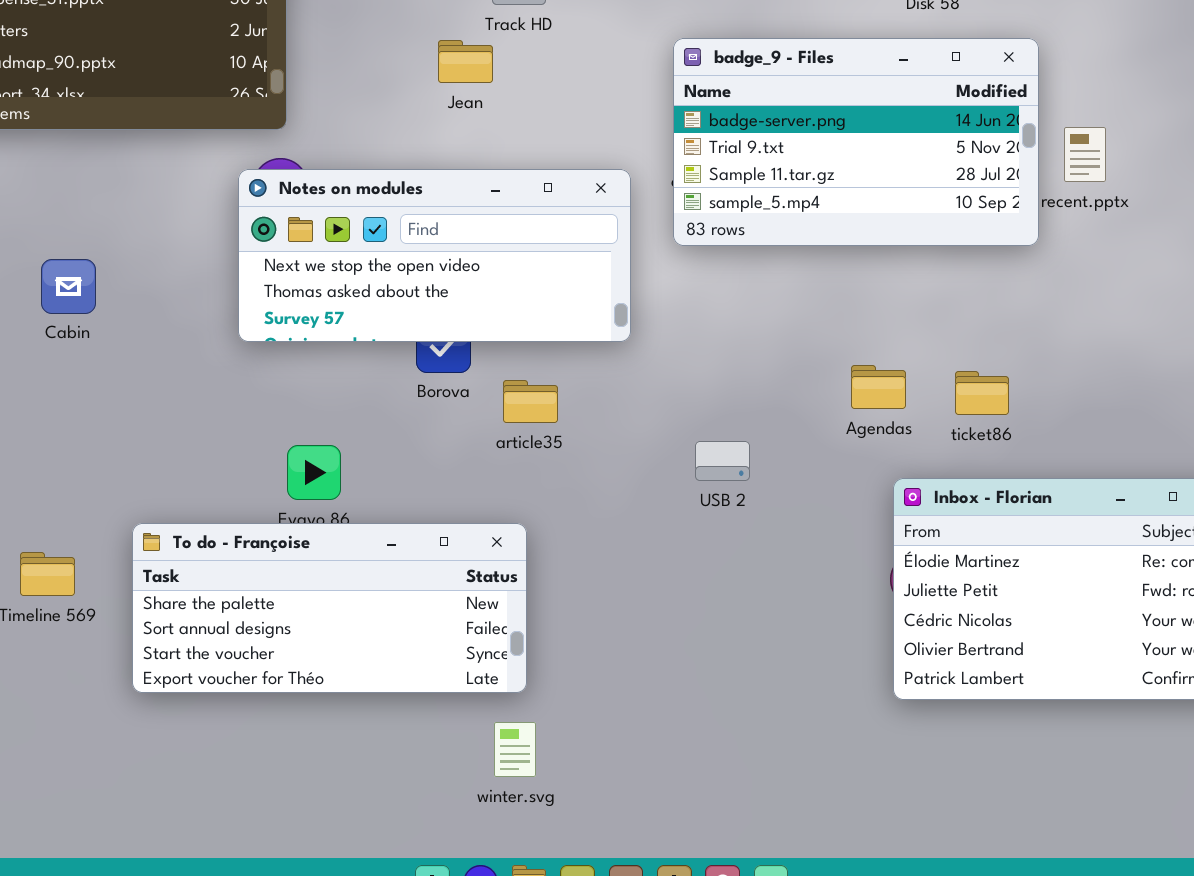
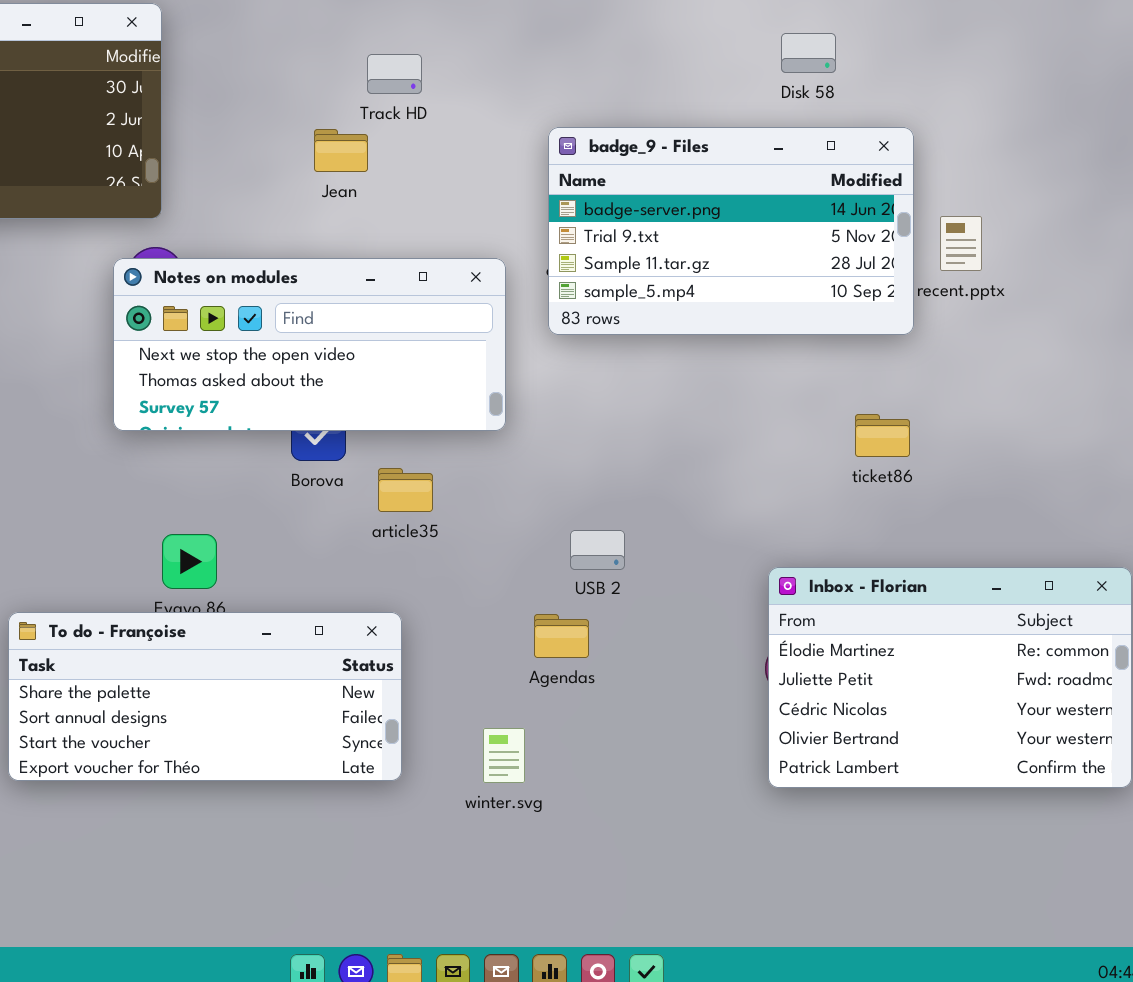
Agendas: [851,365,906,409] -> [534,614,589,658], moved
ticket86: [955,371,1009,415] -> [855,414,910,457], moved
winter.svg: [494,722,536,777] -> [483,728,525,783], moved

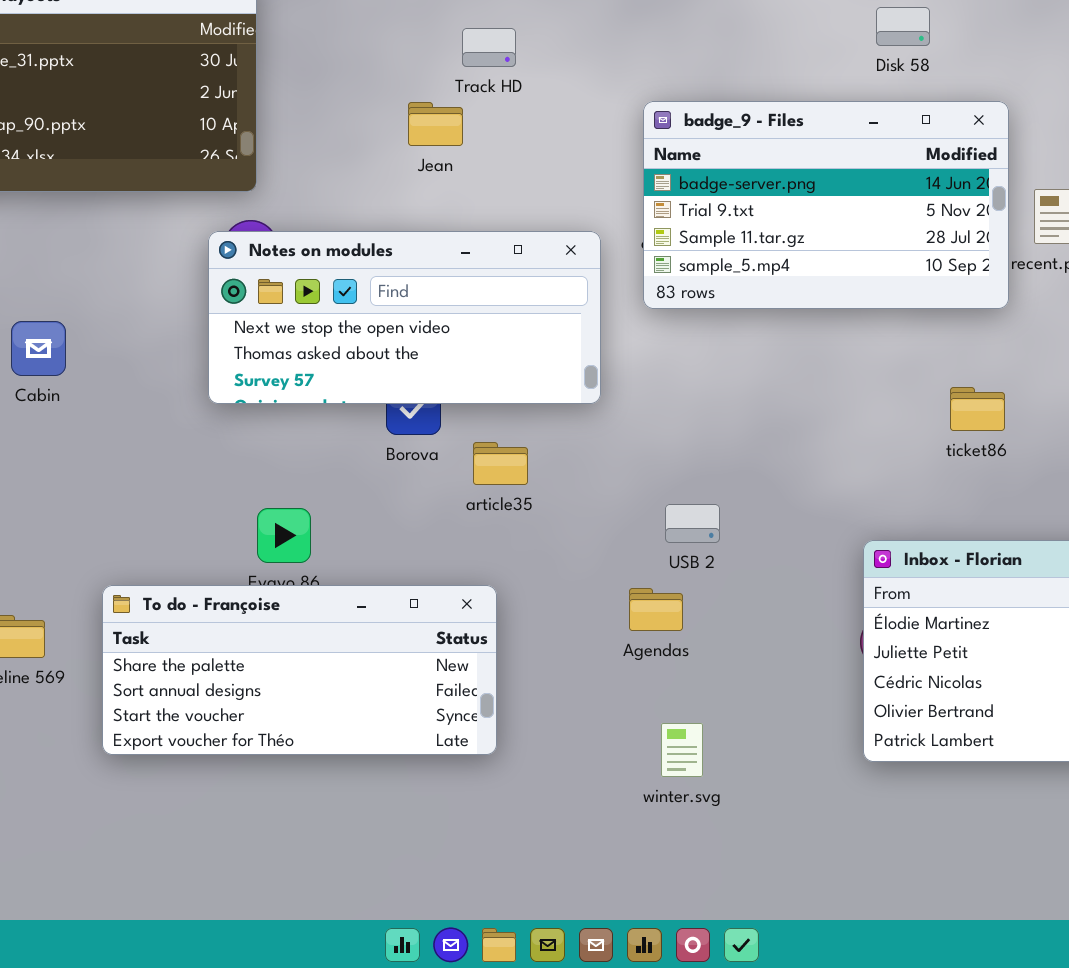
winter.svg: [483,728,525,783] -> [661,723,703,777], moved

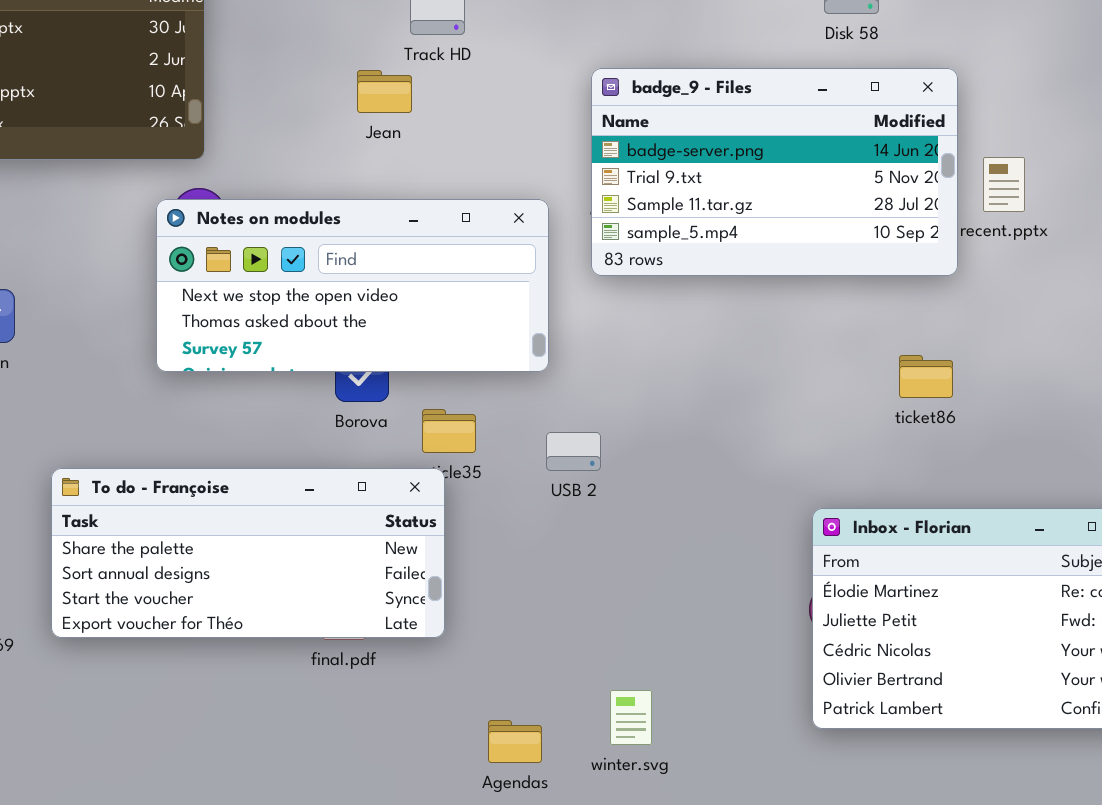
USB 2: [665,504,720,543] -> [546,432,601,471], moved
To do - Françoise: [102,585,497,755] -> [51,468,445,638], moved
Agendas: [629,588,683,631] -> [488,720,542,763], moved

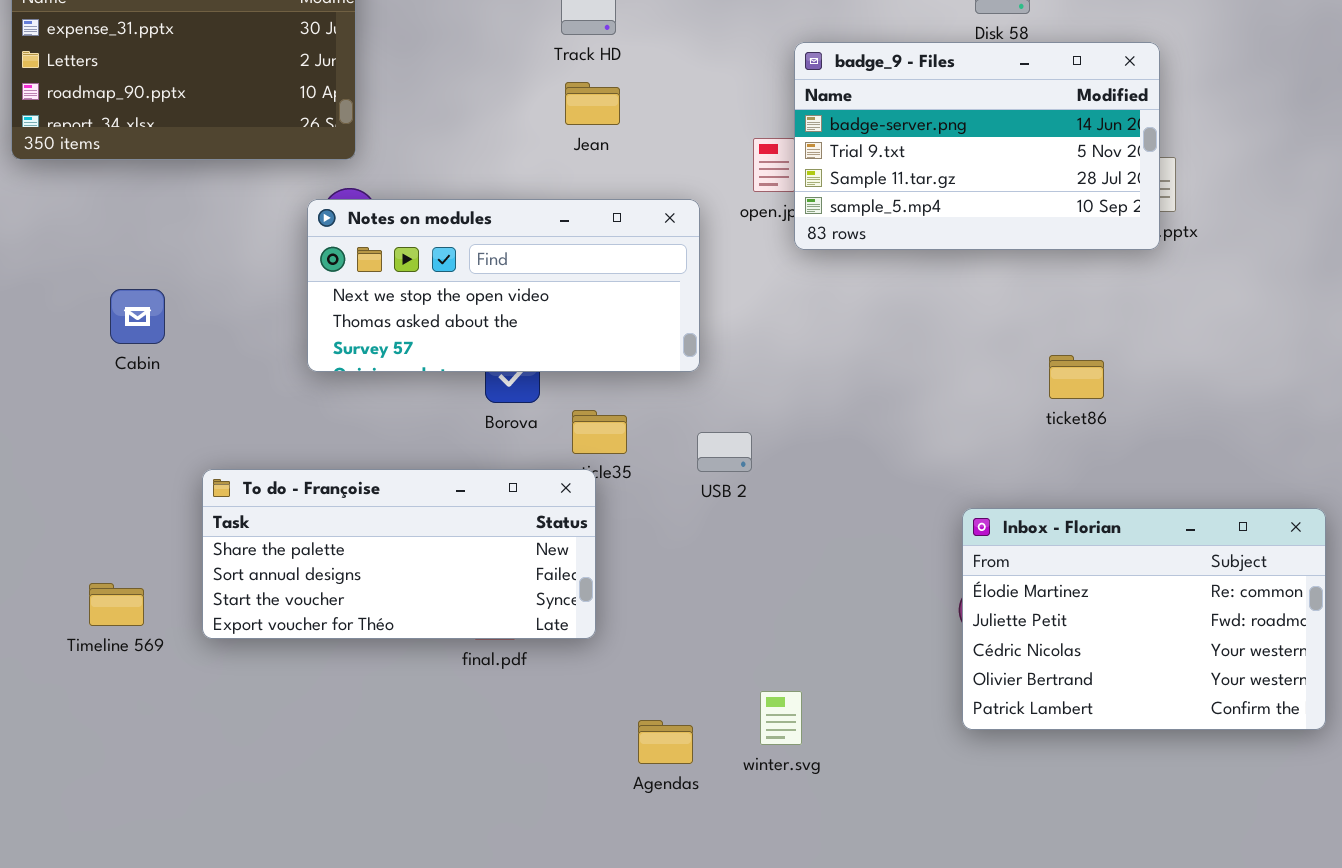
badge_9 - Files: [591,68,958,276] -> [794,42,1160,250], moved
Jean: [357,70,412,113] -> [565,82,620,125], moved

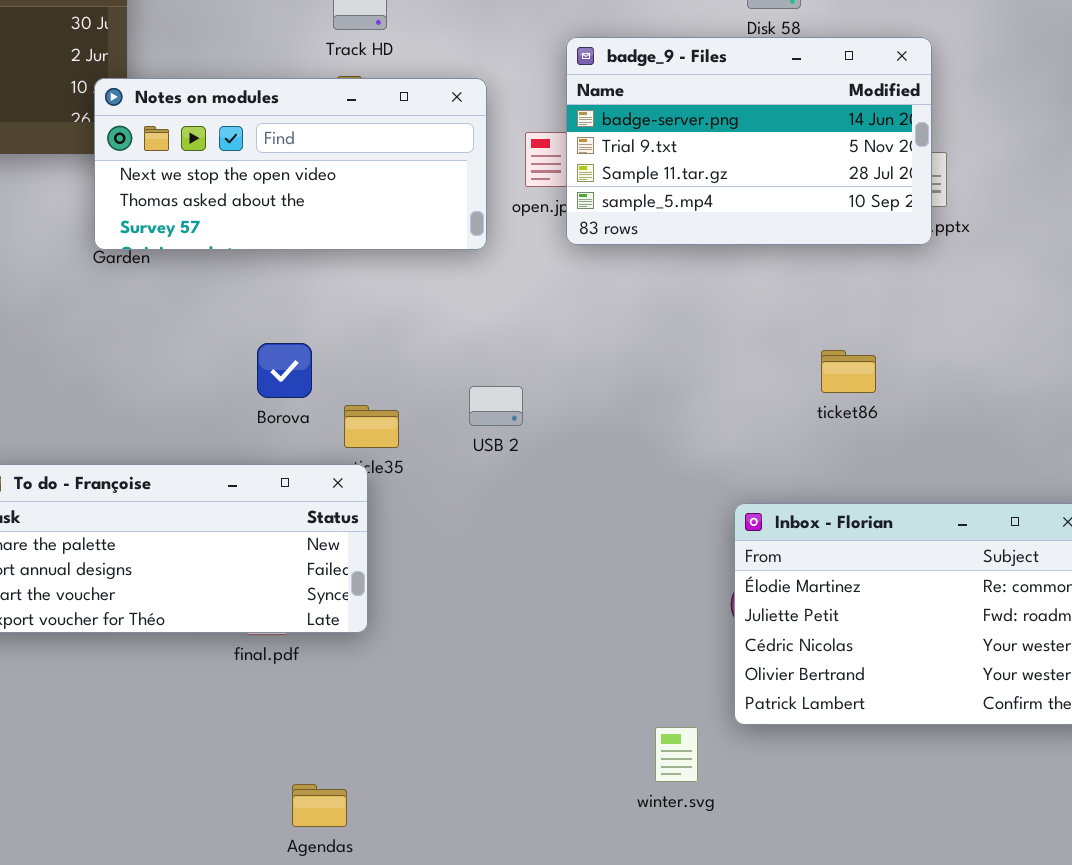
Notes on modules: [307,199,700,372] -> [94,78,487,250], moved
USB 2: [697,432,752,472] -> [469,386,523,426], moved
winter.svg: [760,691,802,745] -> [655,727,698,782], moved
Agendas: [638,720,693,764] -> [292,784,347,827], moved

